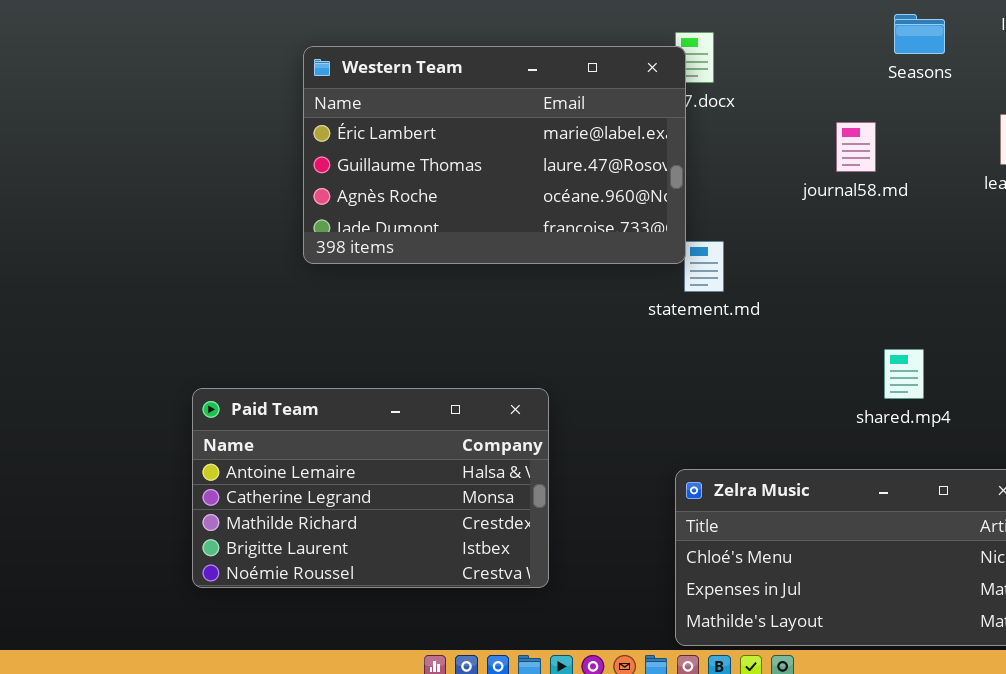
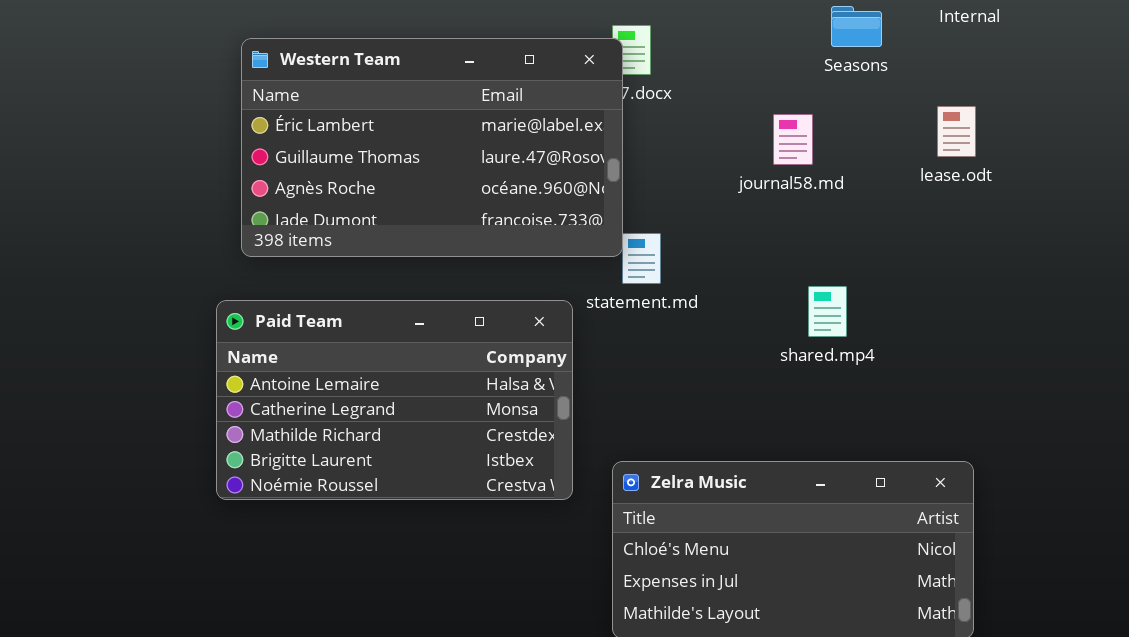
shared.mp4: [884,349,924,399] -> [808,286,847,337], moved
Paid Team: [192,388,549,588] -> [216,300,573,500], moved

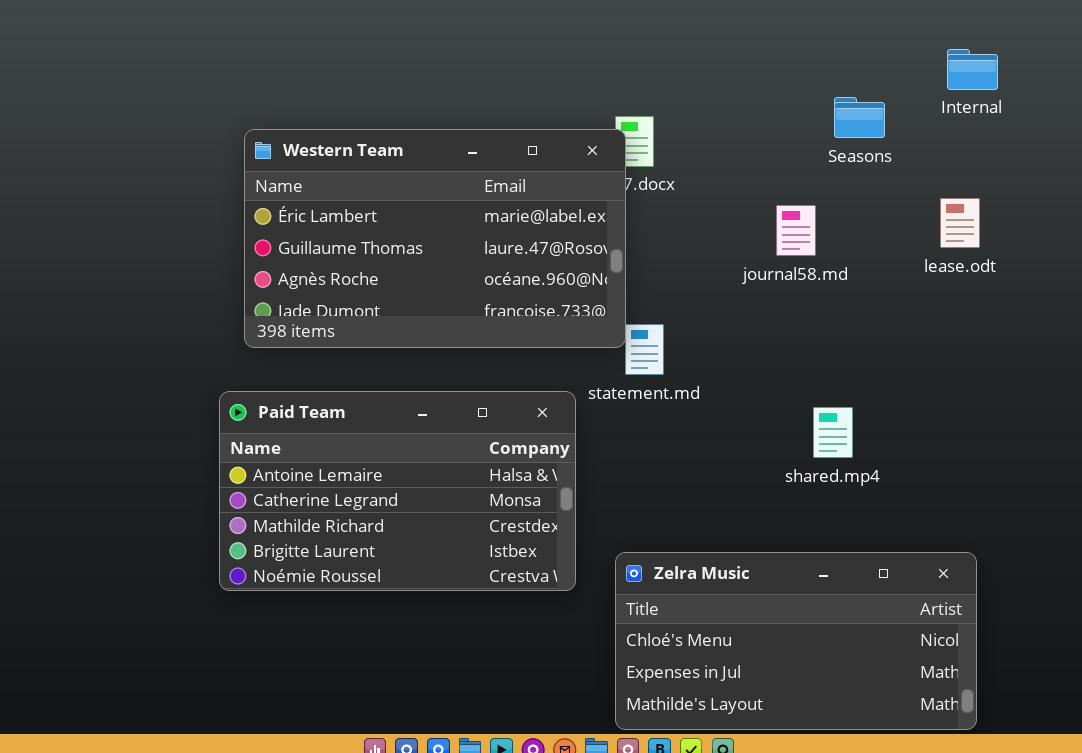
shared.mp4: [808,286,847,337] -> [813,407,853,458], moved

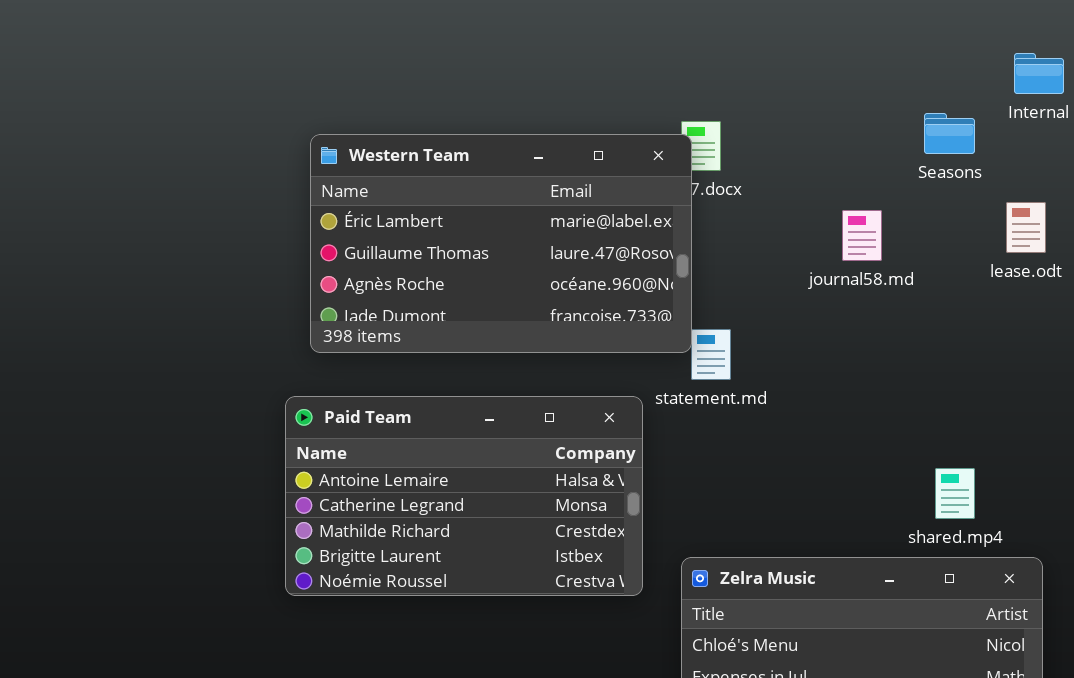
Seasons: [834,97,885,138] -> [924,113,975,154], moved
shared.mp4: [813,407,853,458] -> [935,468,975,519], moved

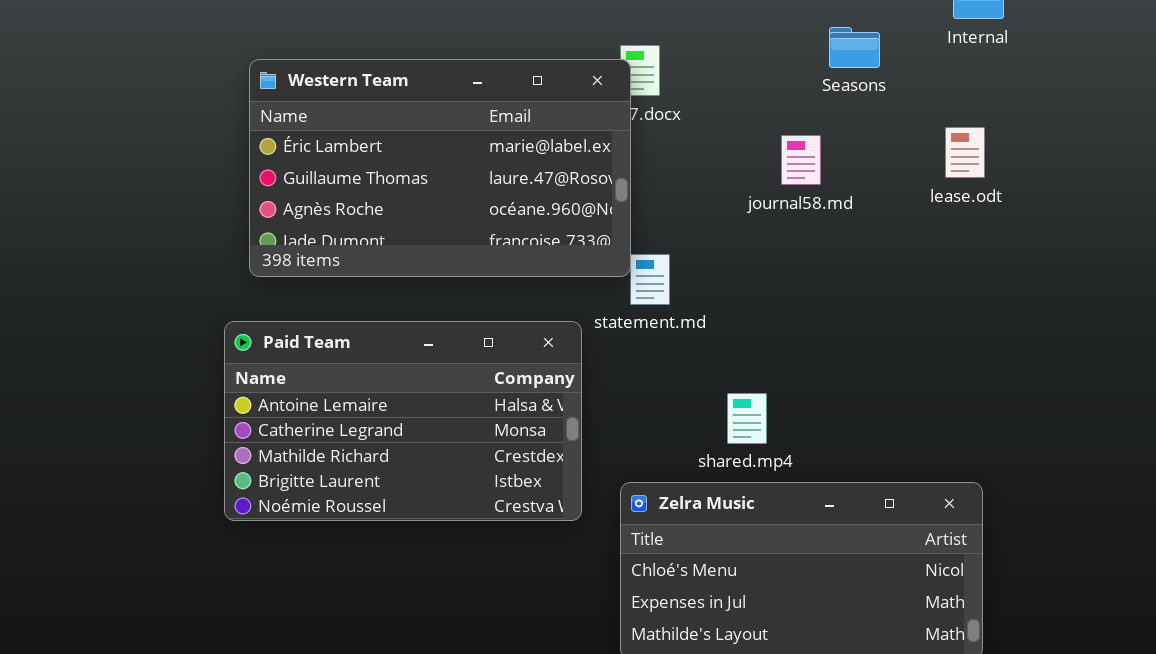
Seasons: [924,113,975,154] -> [829,27,880,68], moved
shared.mp4: [935,468,975,519] -> [727,393,767,444], moved

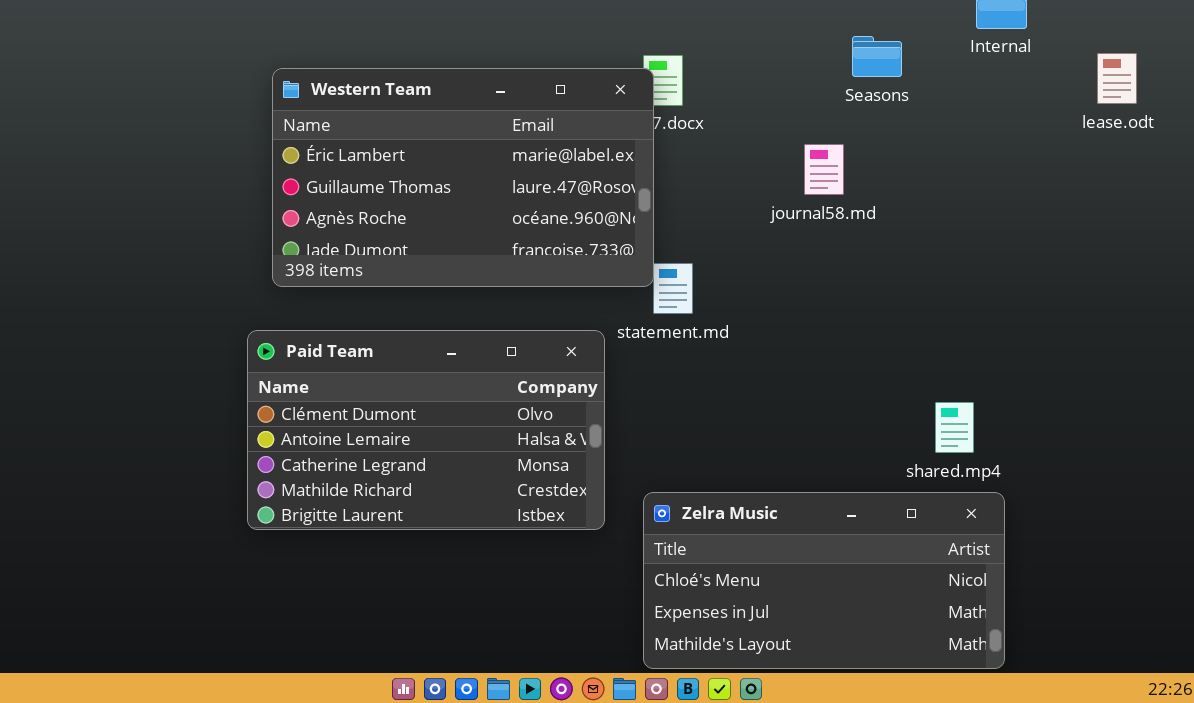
lease.odt: [945,127,985,178] -> [1097,53,1137,104], moved
Paid Team: [224,321,582,521] -> [247,330,605,530], scrolled up 1 row
shared.mp4: [727,393,767,444] -> [935,402,974,453], moved

